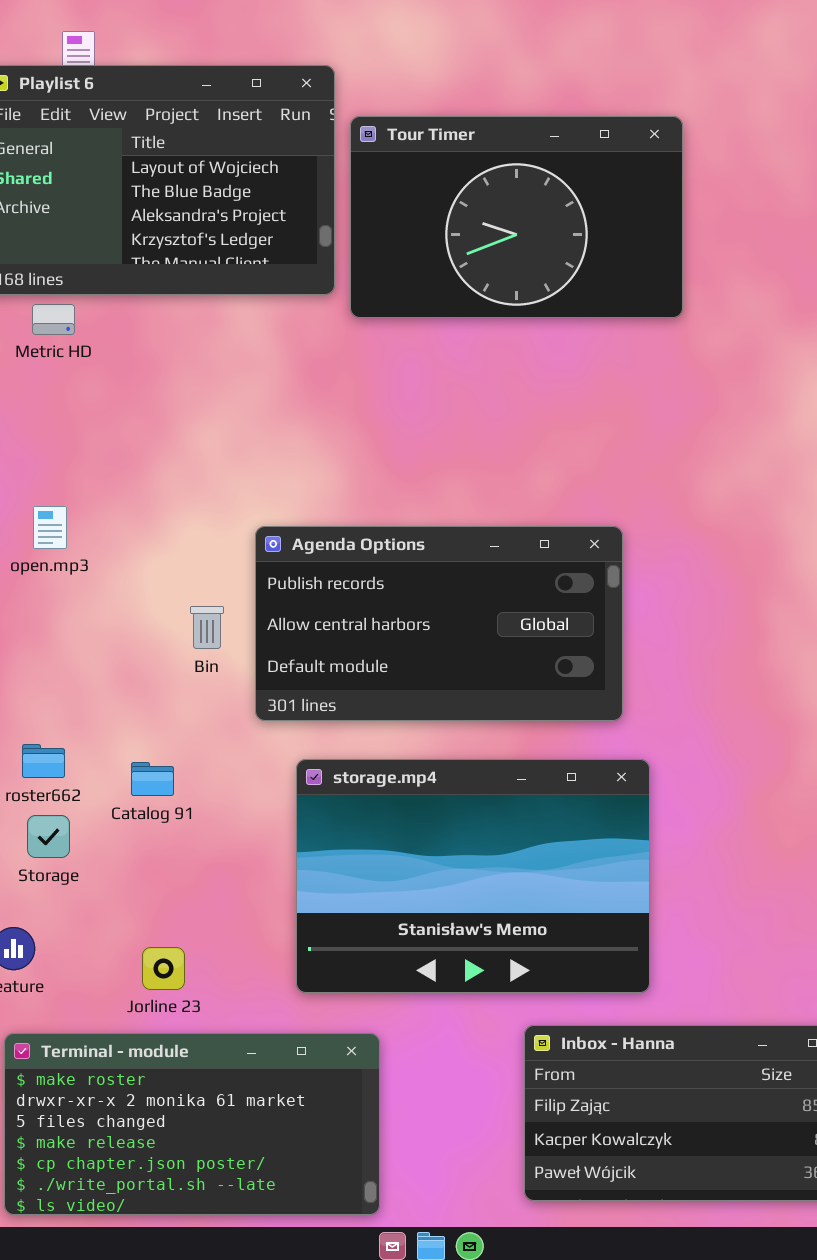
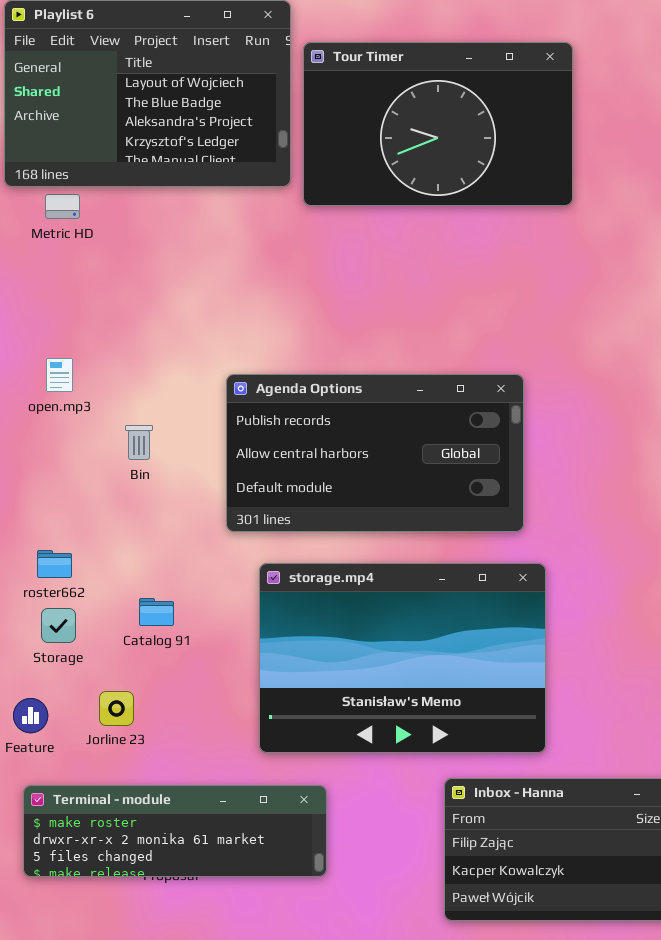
Bin: [190,606,224,649] -> [125,425,153,460], moved
Catalog 91: [131,762,174,796] -> [139,598,174,626], moved
Jorline 23: [142,947,185,990] -> [99,691,134,726], moved
Terminal - module: [4,1033,380,1215] -> [23,785,327,877], resized

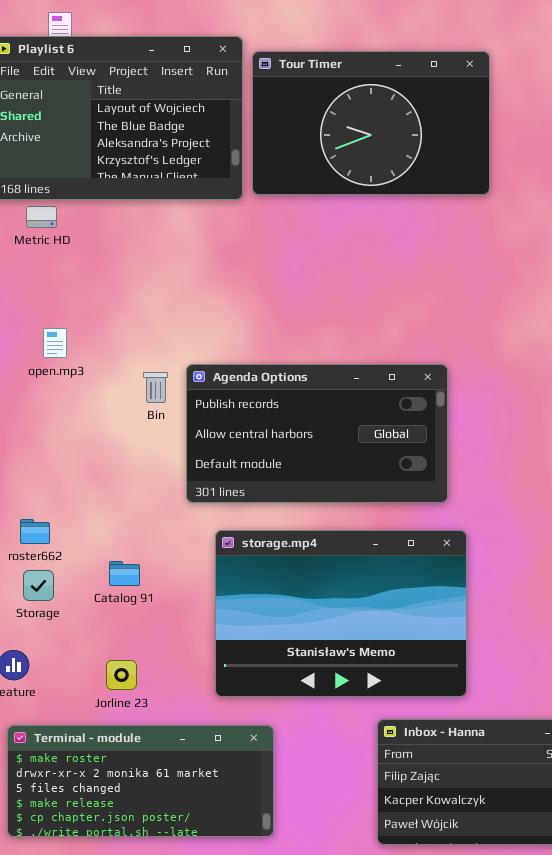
Tour Timer: [303,42,573,206] -> [252,51,490,195], moved
open.mp3: [46,358,73,392] -> [43,328,67,358], moved
Bin: [125,425,153,460] -> [143,372,168,403], moved
Jorline 23: [99,691,134,726] -> [106,660,137,690], moved
Terminal - module: [23,785,327,877] -> [7,725,274,837], resized

